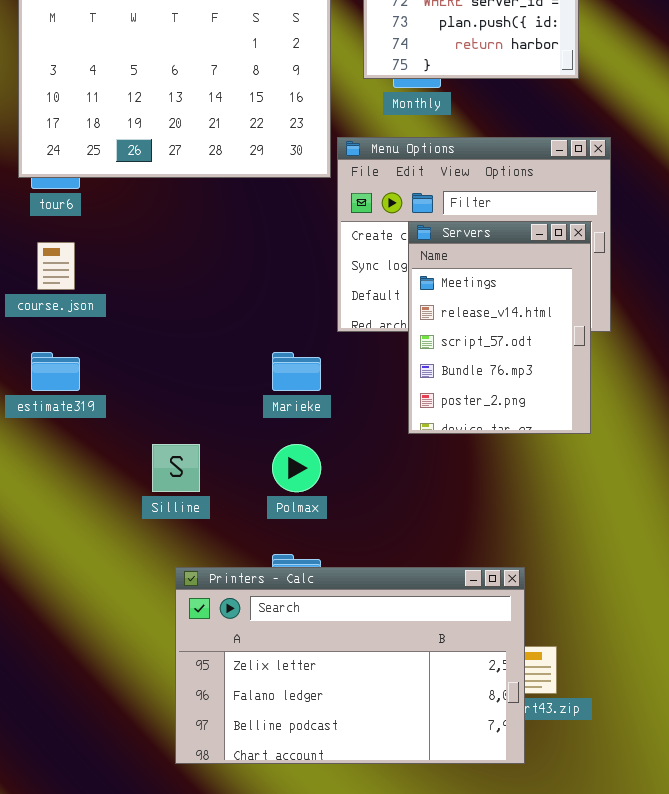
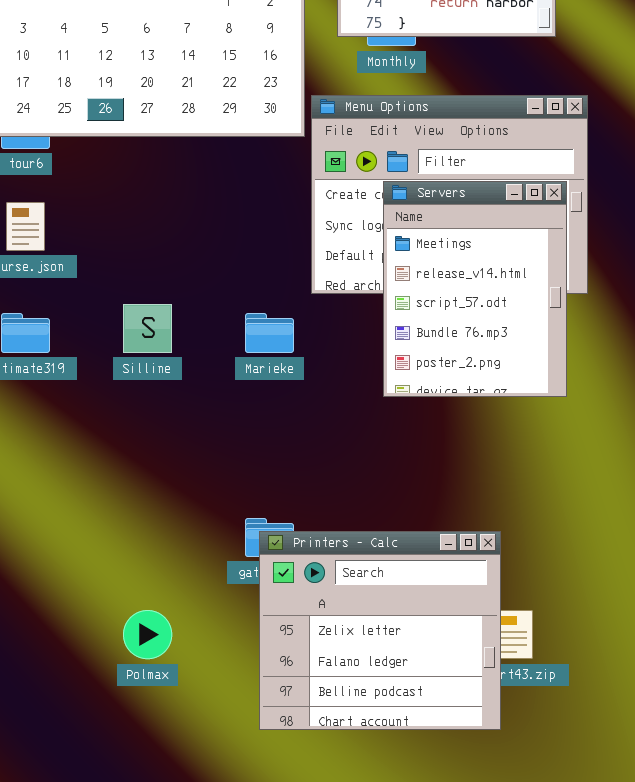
Silline: [152,444,200,492] -> [123,304,172,353], moved
Polmax: [272,444,321,492] -> [123,610,172,659], moved
Printers - Calc: [175,567,525,764] -> [259,531,501,730], resized

